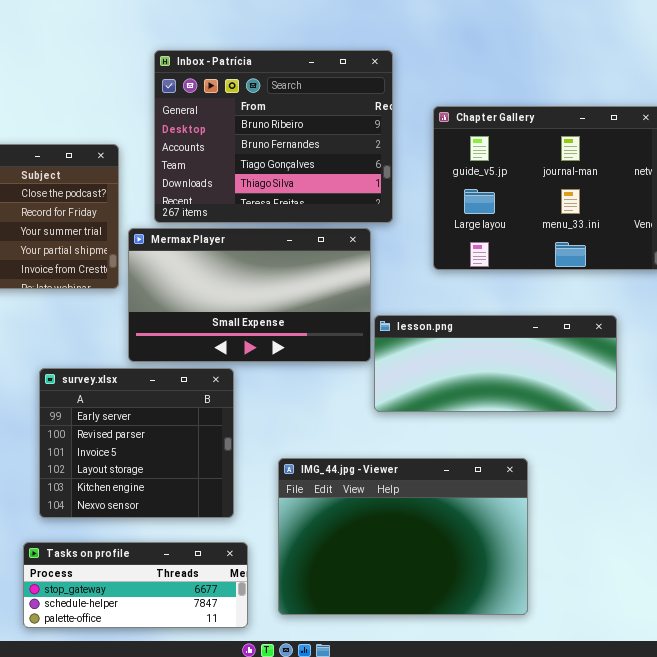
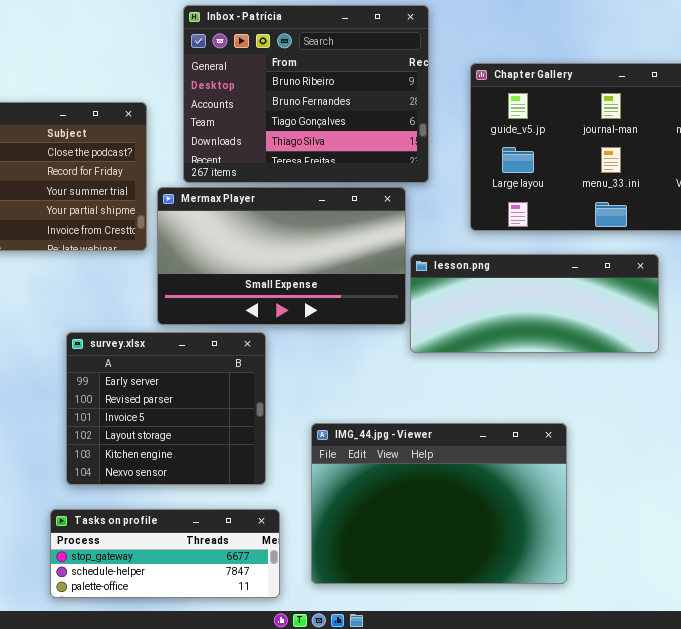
lesson.png: [374,315,617,412] -> [410,254,659,353], moved

